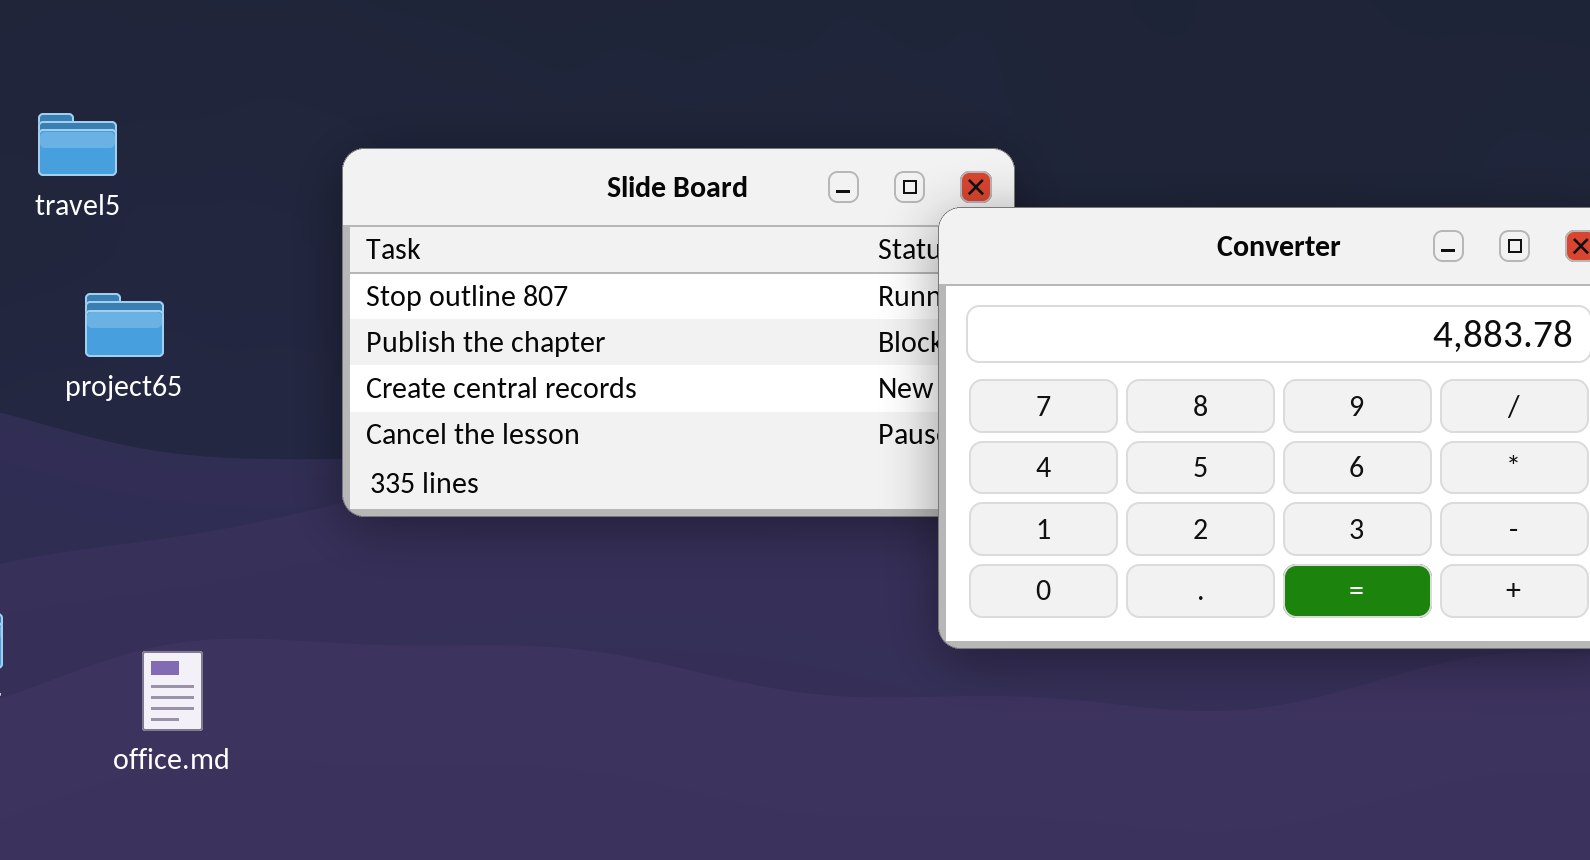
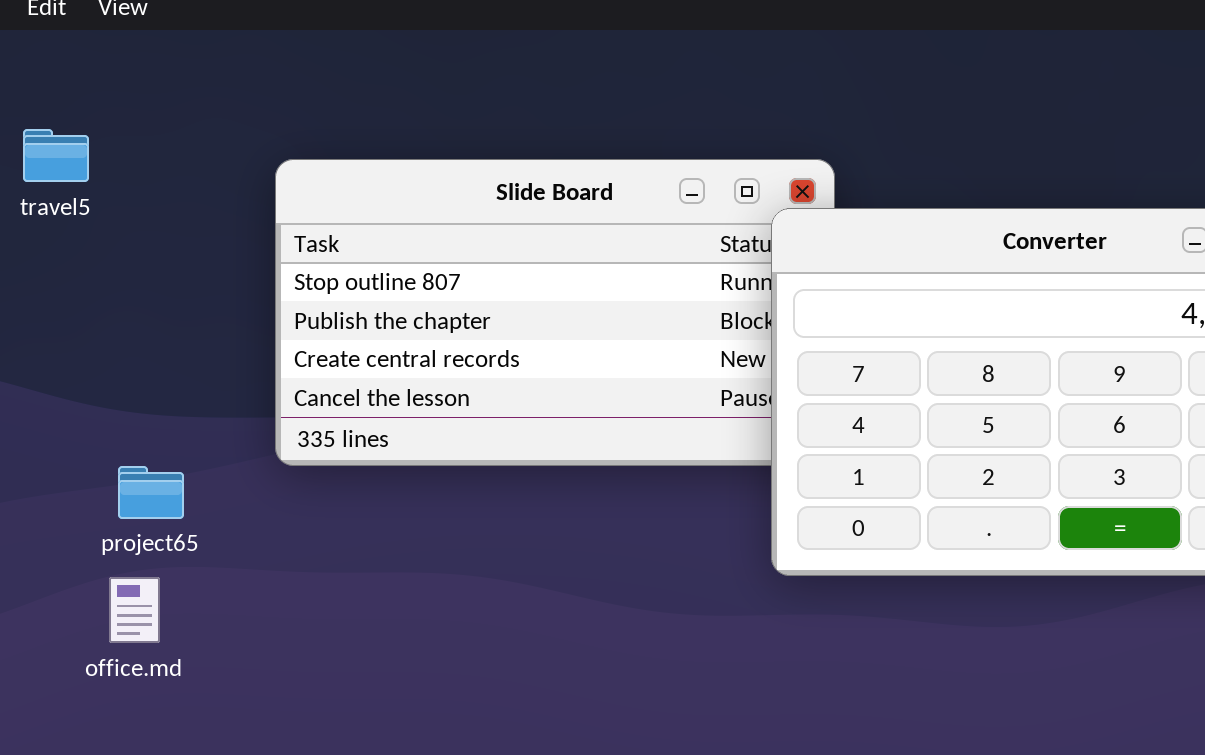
project65: [85,293,164,357] -> [118,466,184,519], moved

